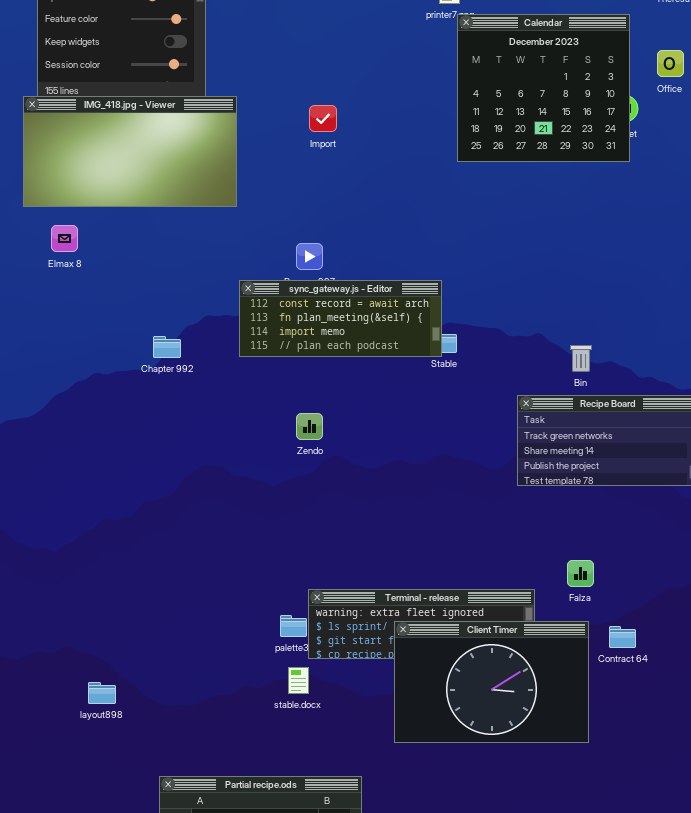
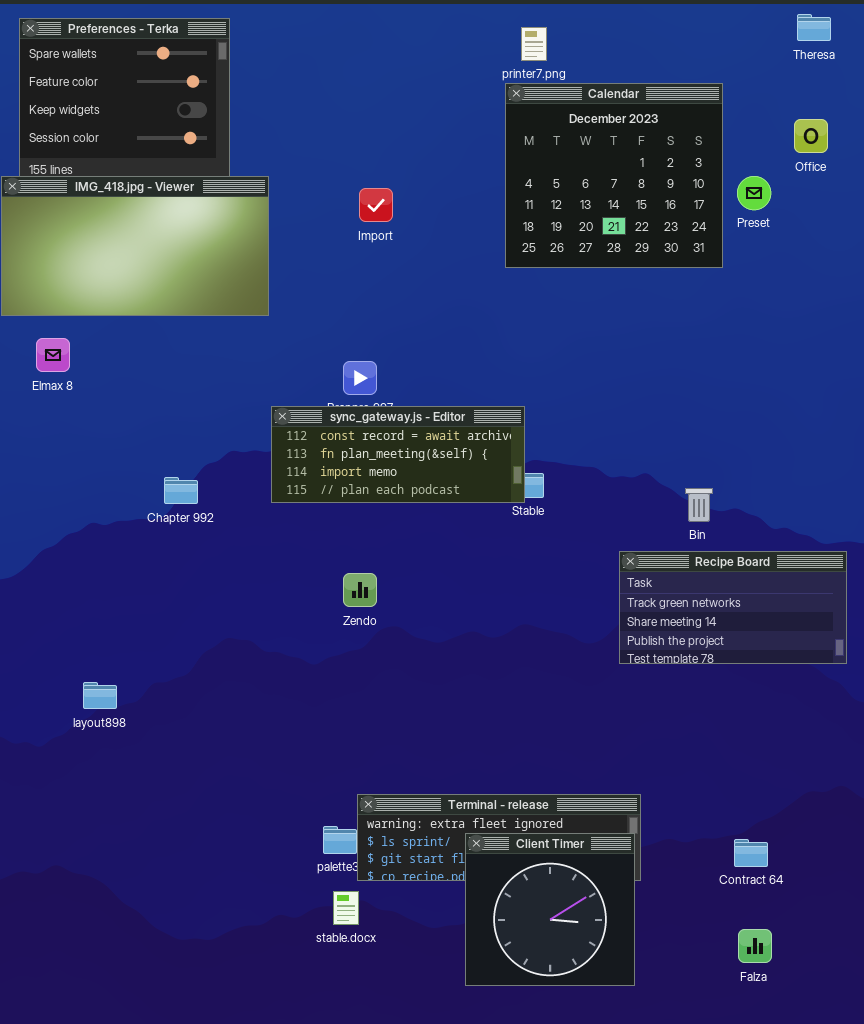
Calendar: [457,14,630,162] -> [505,83,723,268], moved
Falza: [567,560,594,587] -> [738,929,772,963], moved
Client Timer: [394,621,589,743] -> [465,833,635,986], resized
layout898: [88,682,116,704] -> [83,682,117,709], moved

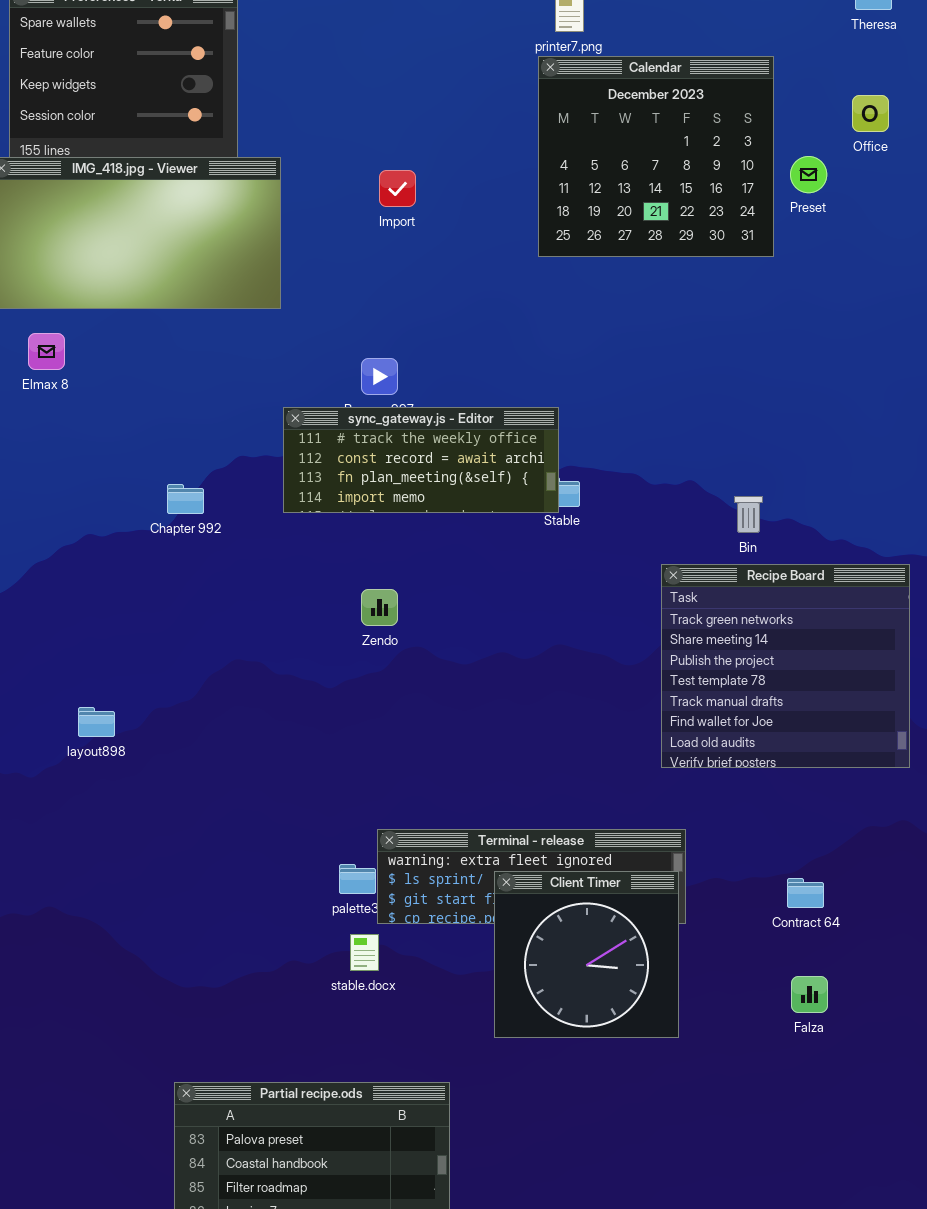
sync_gateway.js - Editor: [271,406,525,503] -> [283,407,559,513], scrolled up 1 row
Recipe Board: [619,551,847,664] -> [661,564,910,768], resized

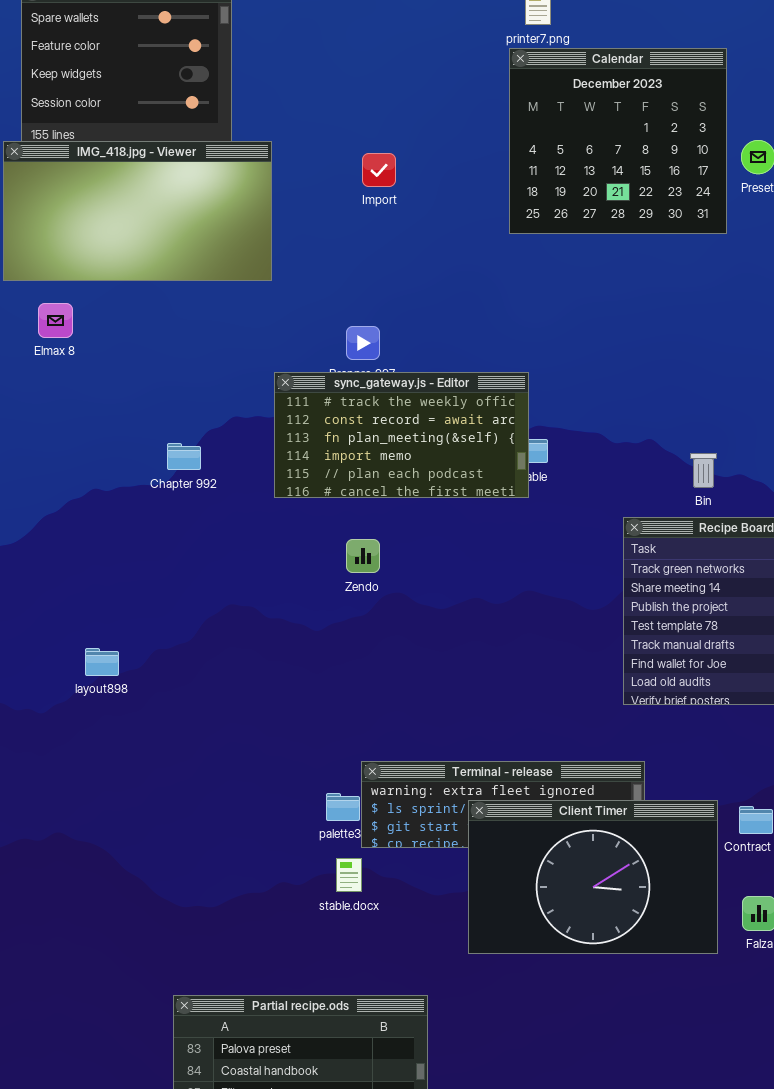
sync_gateway.js - Editor: [283,407,559,513] -> [274,372,529,498], resized
Client Timer: [494,871,679,1038] -> [468,800,718,954], resized

